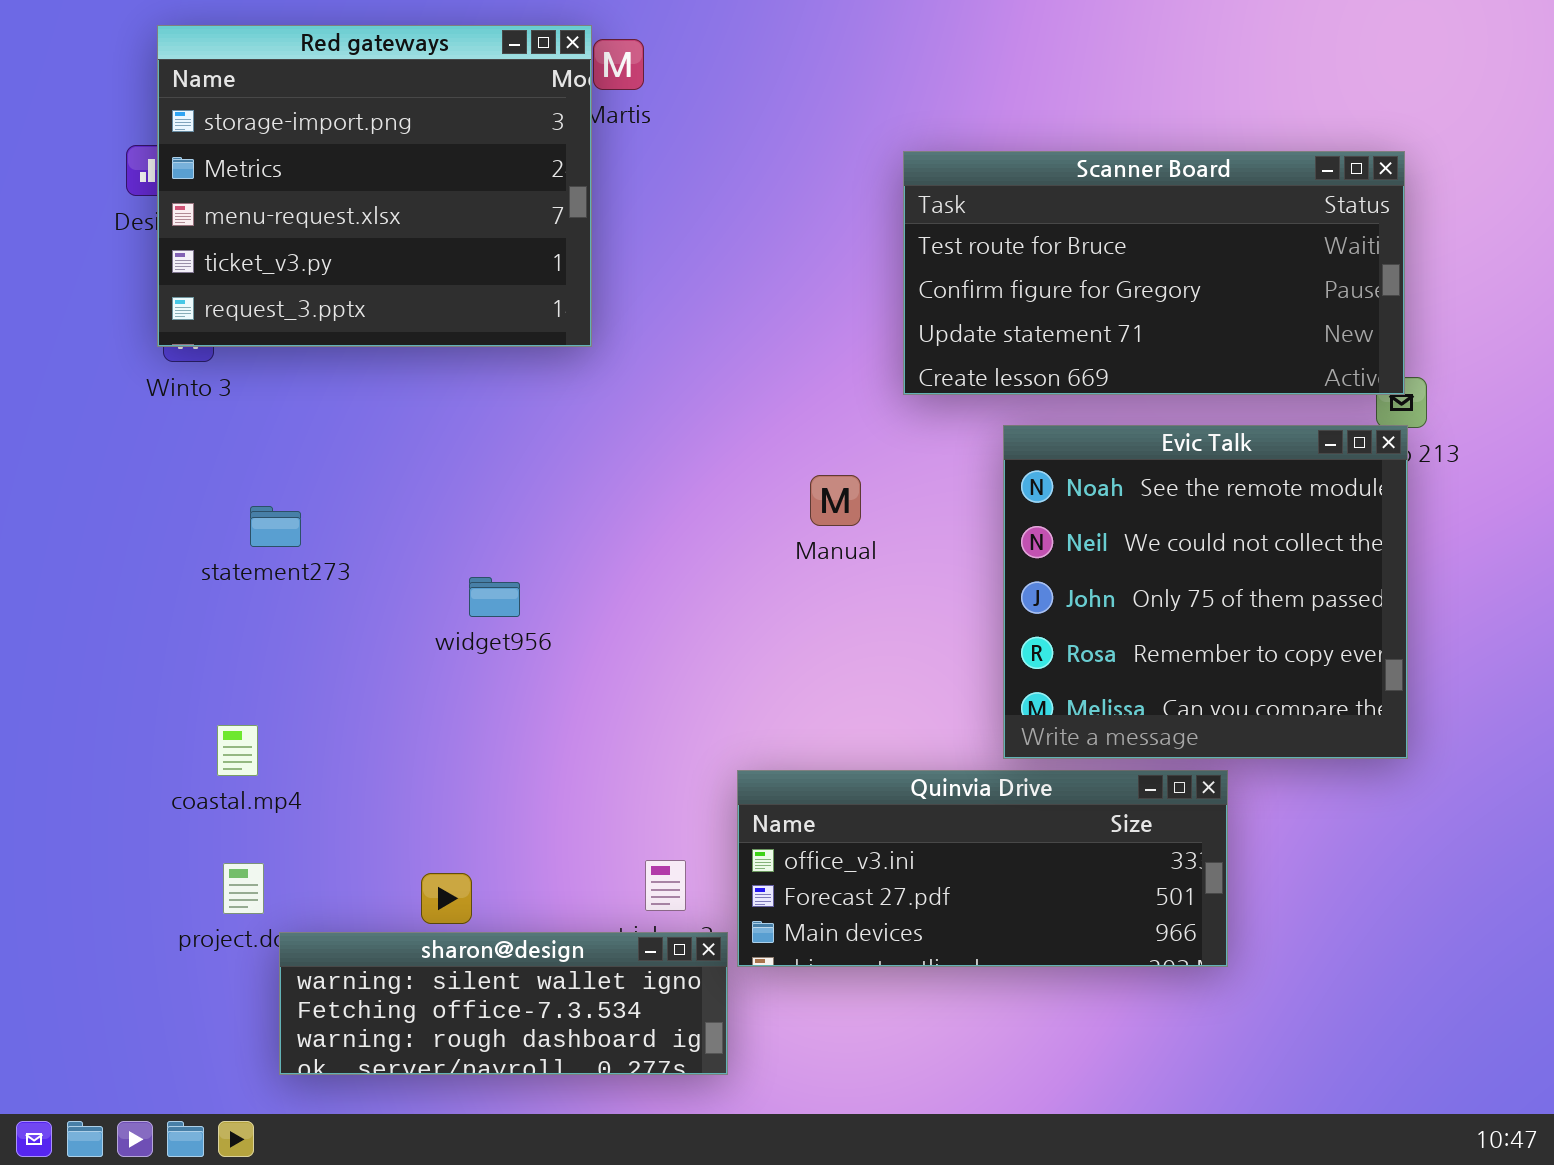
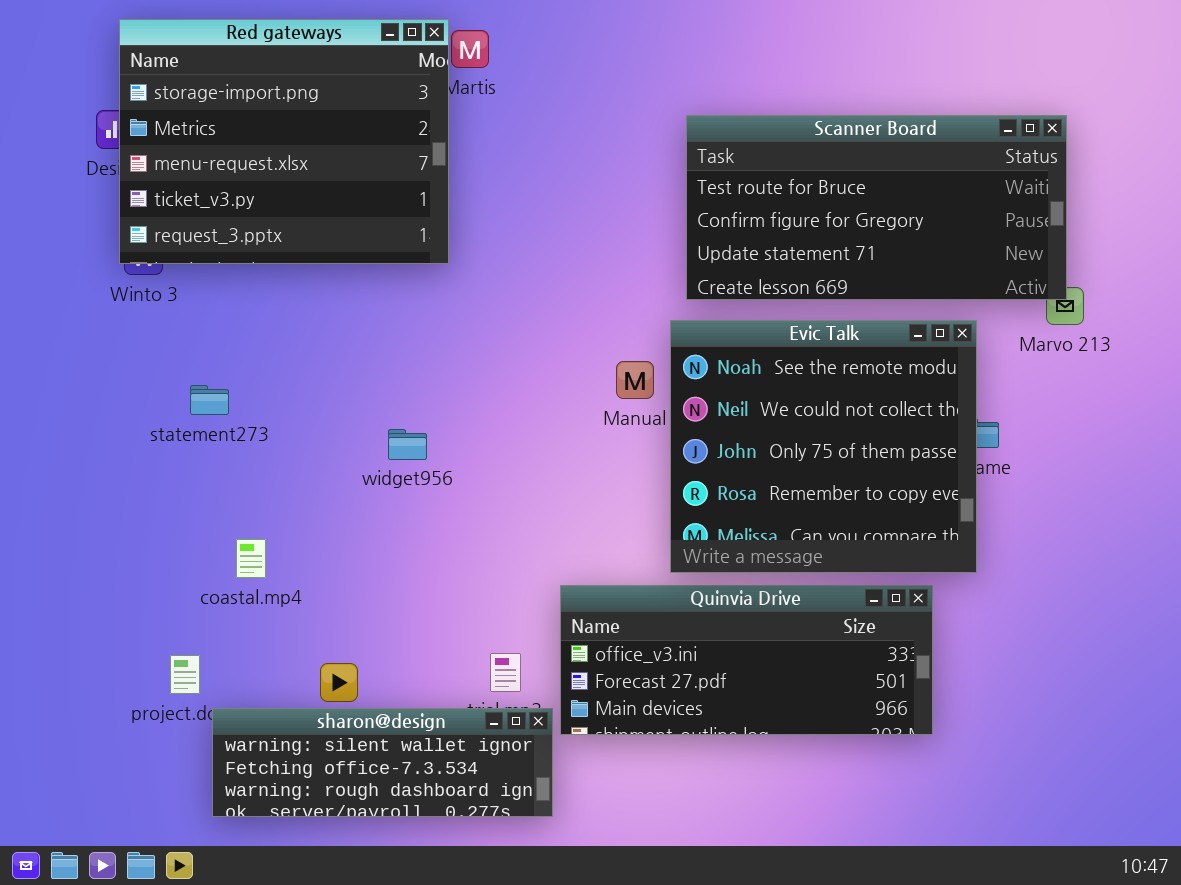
Evic Talk: [1003,425,1408,759] -> [670,320,977,573], moved
widget956: [469,577,520,617] -> [388,429,427,460], moved
coastal.mp4: [217,725,258,776] -> [236,539,266,578], moved

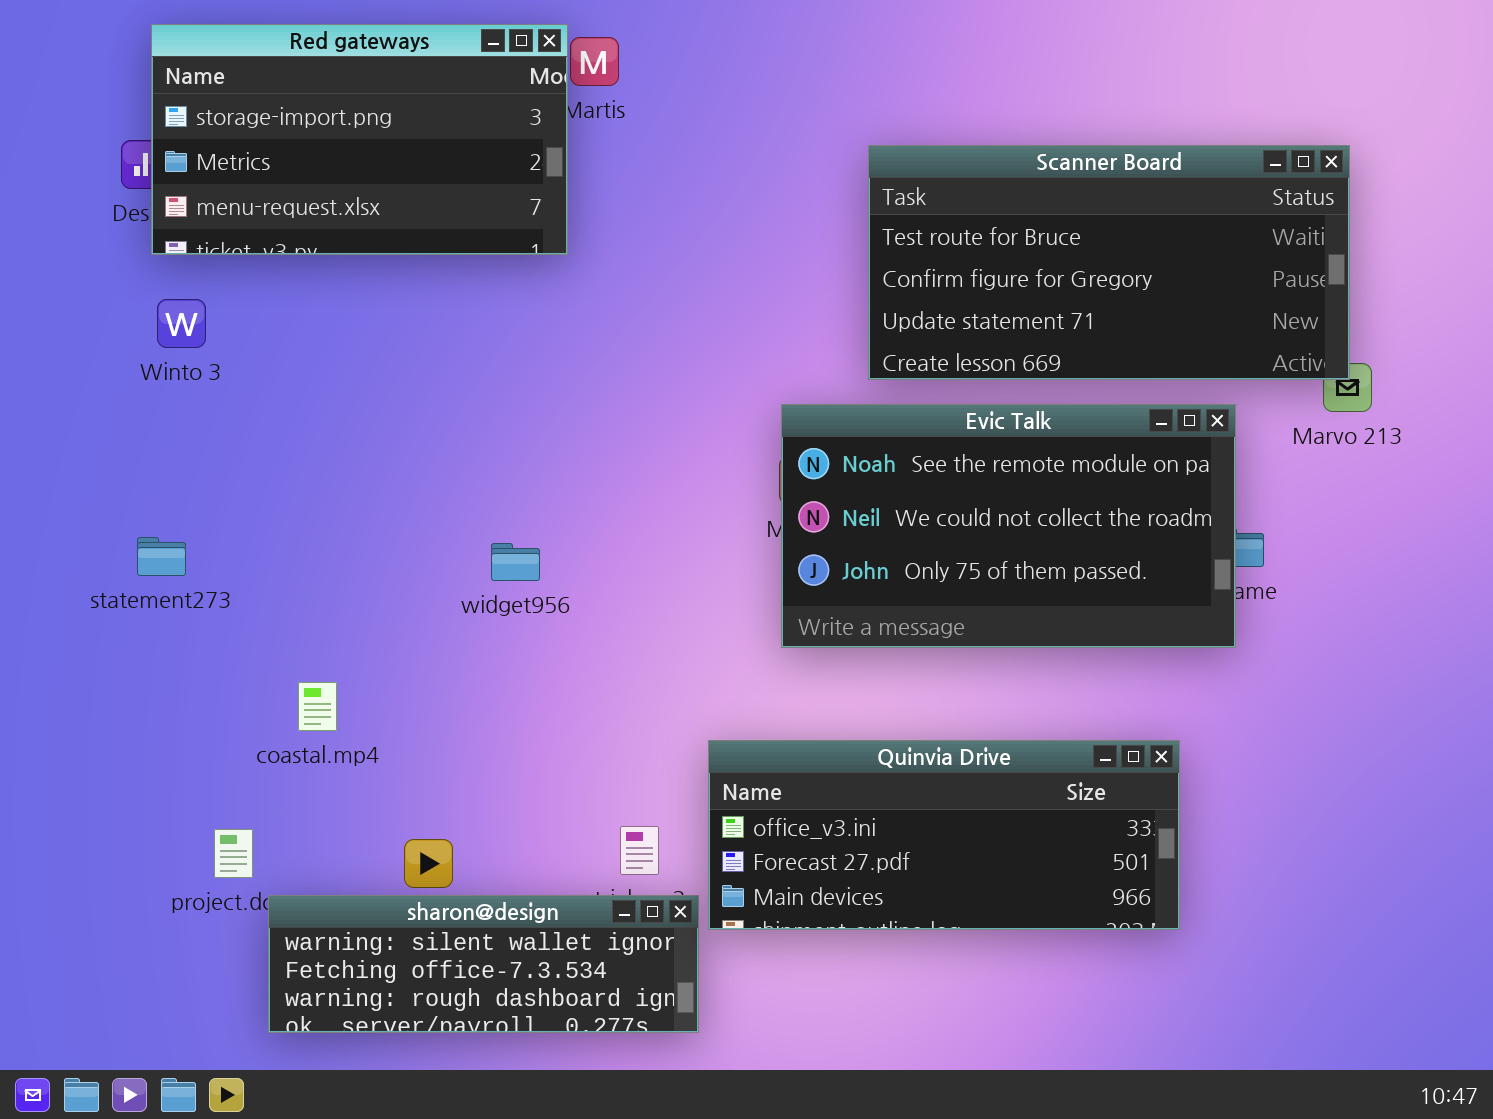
Red gateways: [119,19,449,264] -> [151,24,568,255], resized
Evic Talk: [670,320,977,573] -> [781,404,1236,648], resized
statement273: [190,385,229,415] -> [137,537,186,576], moved

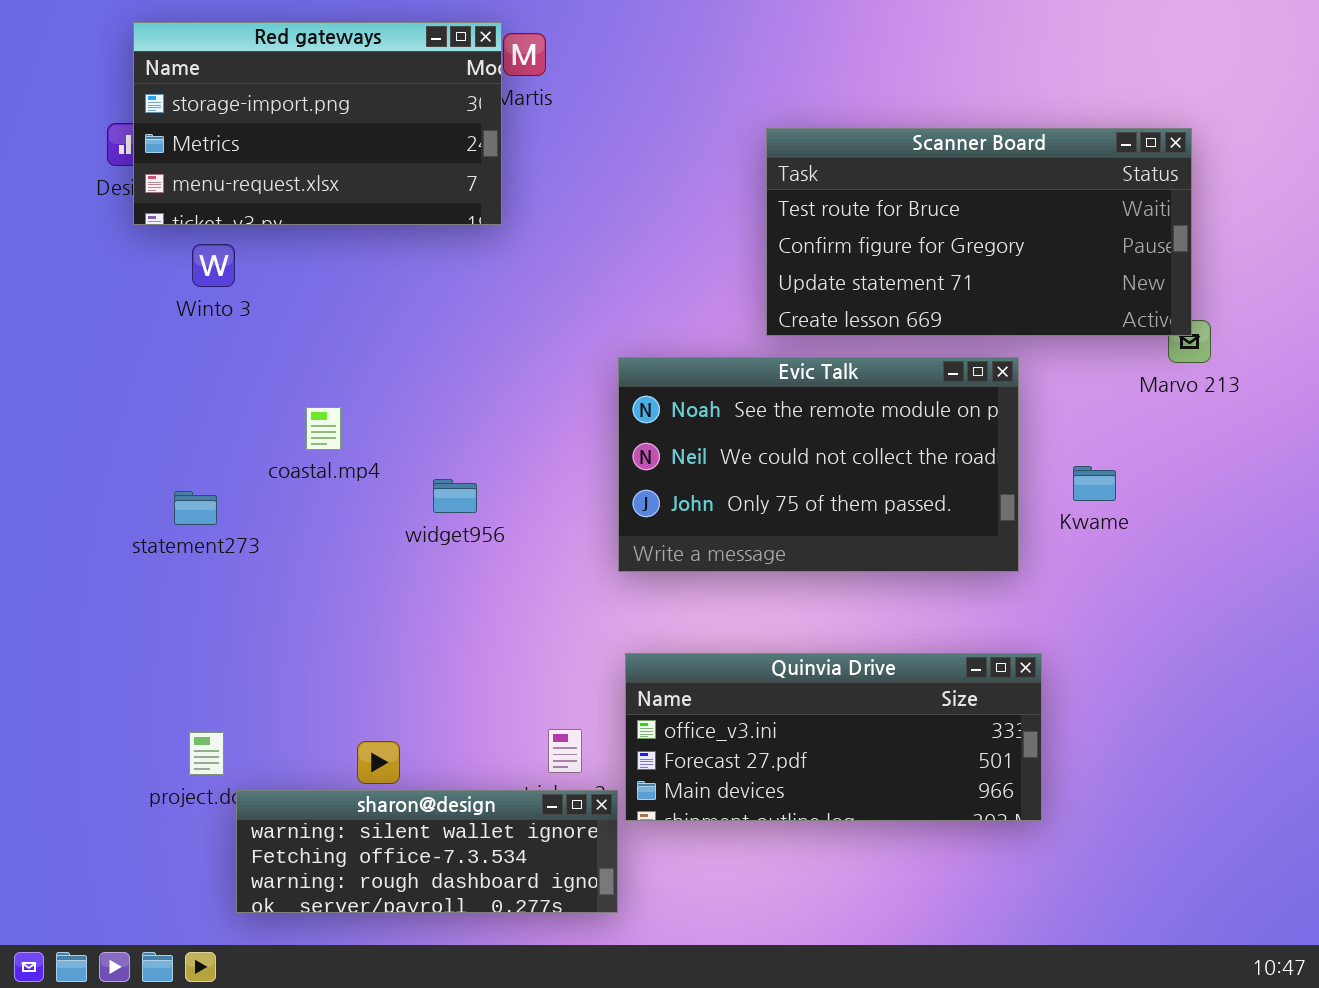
Winto 3: [157,299,206,348] -> [192,244,235,287], moved
Evic Talk: [781,404,1236,648] -> [618,357,1019,572], moved
statement273: [137,537,186,576] -> [174,491,217,525], moved
coastal.mp4: [298,682,337,731] -> [306,407,341,450], moved

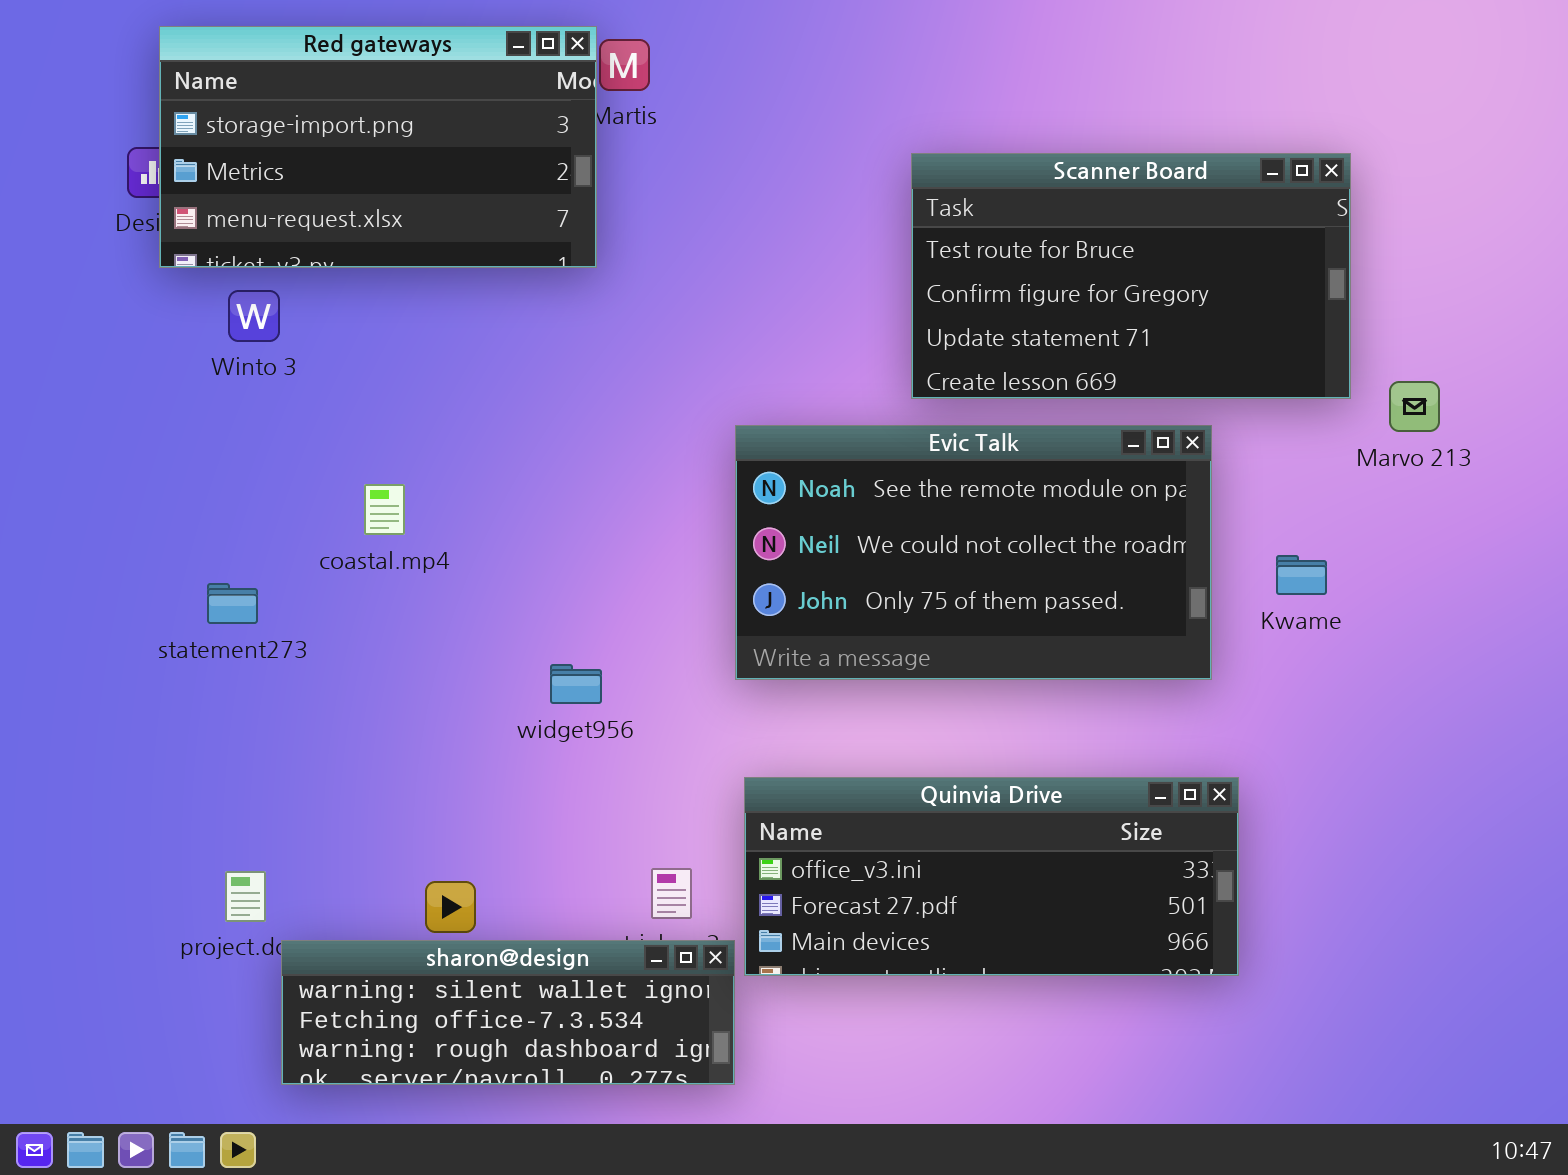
Scanner Board: [766,128,1192,336] -> [911,153,1351,399], resized
widget956: [433,479,477,513] -> [550,664,602,704], moved

